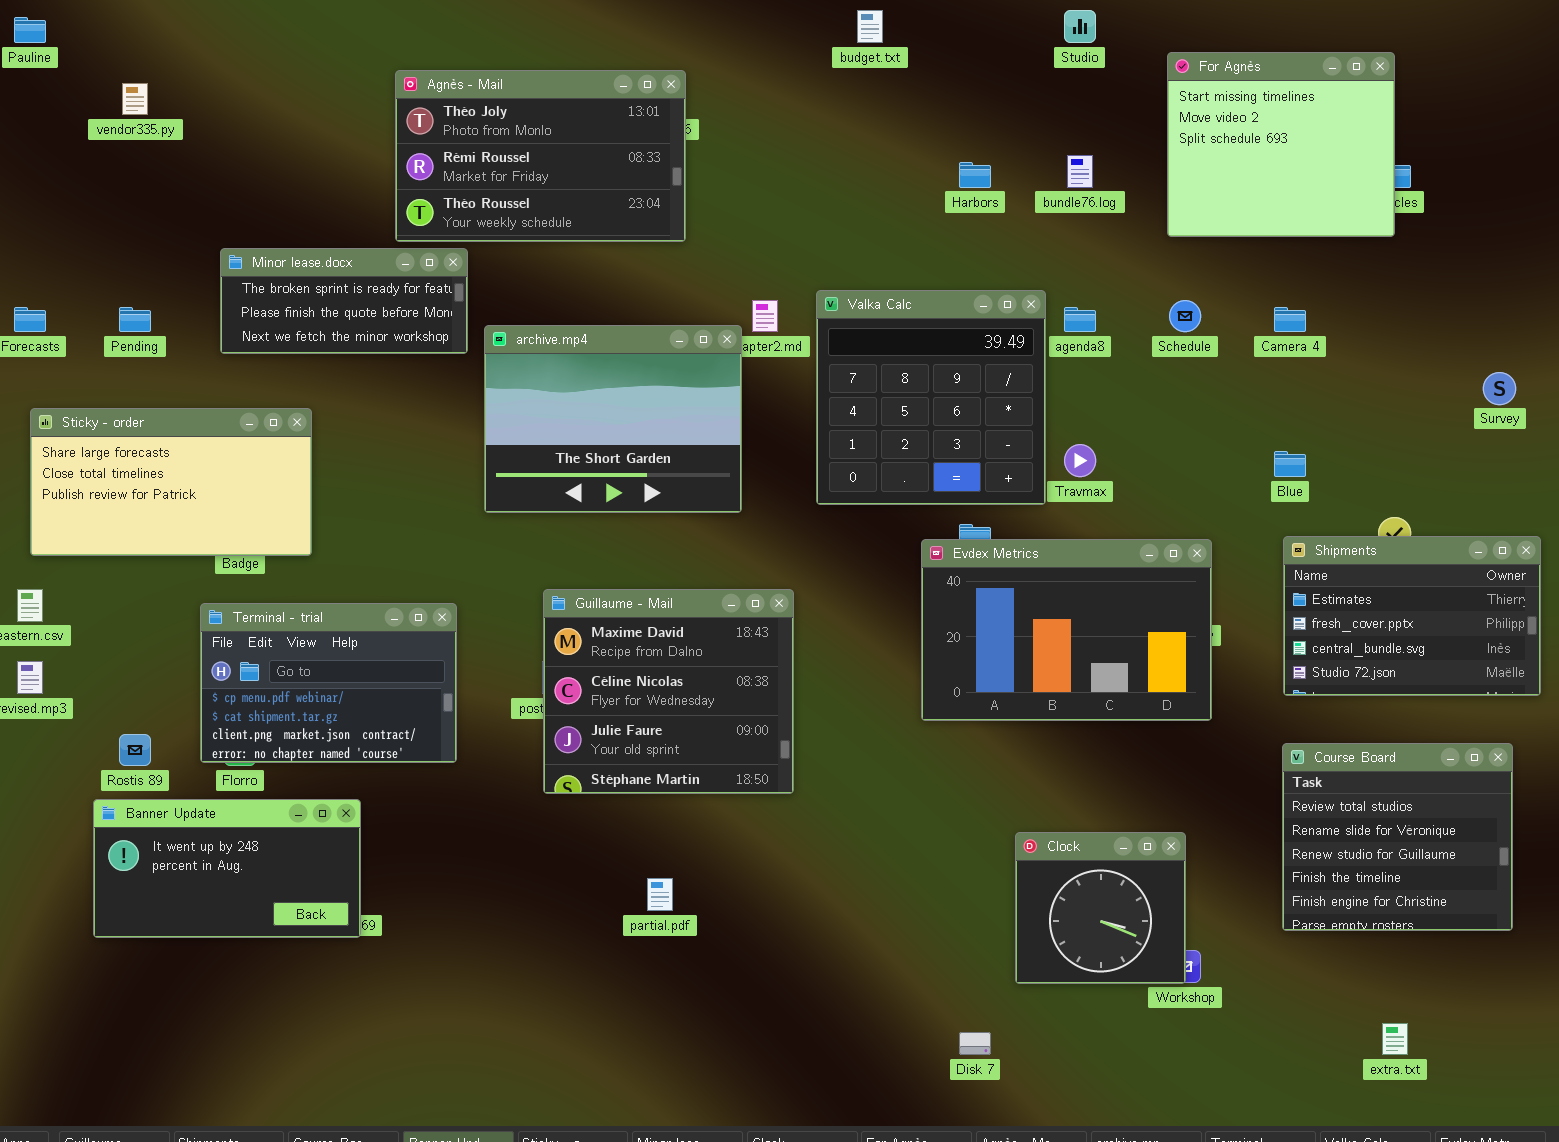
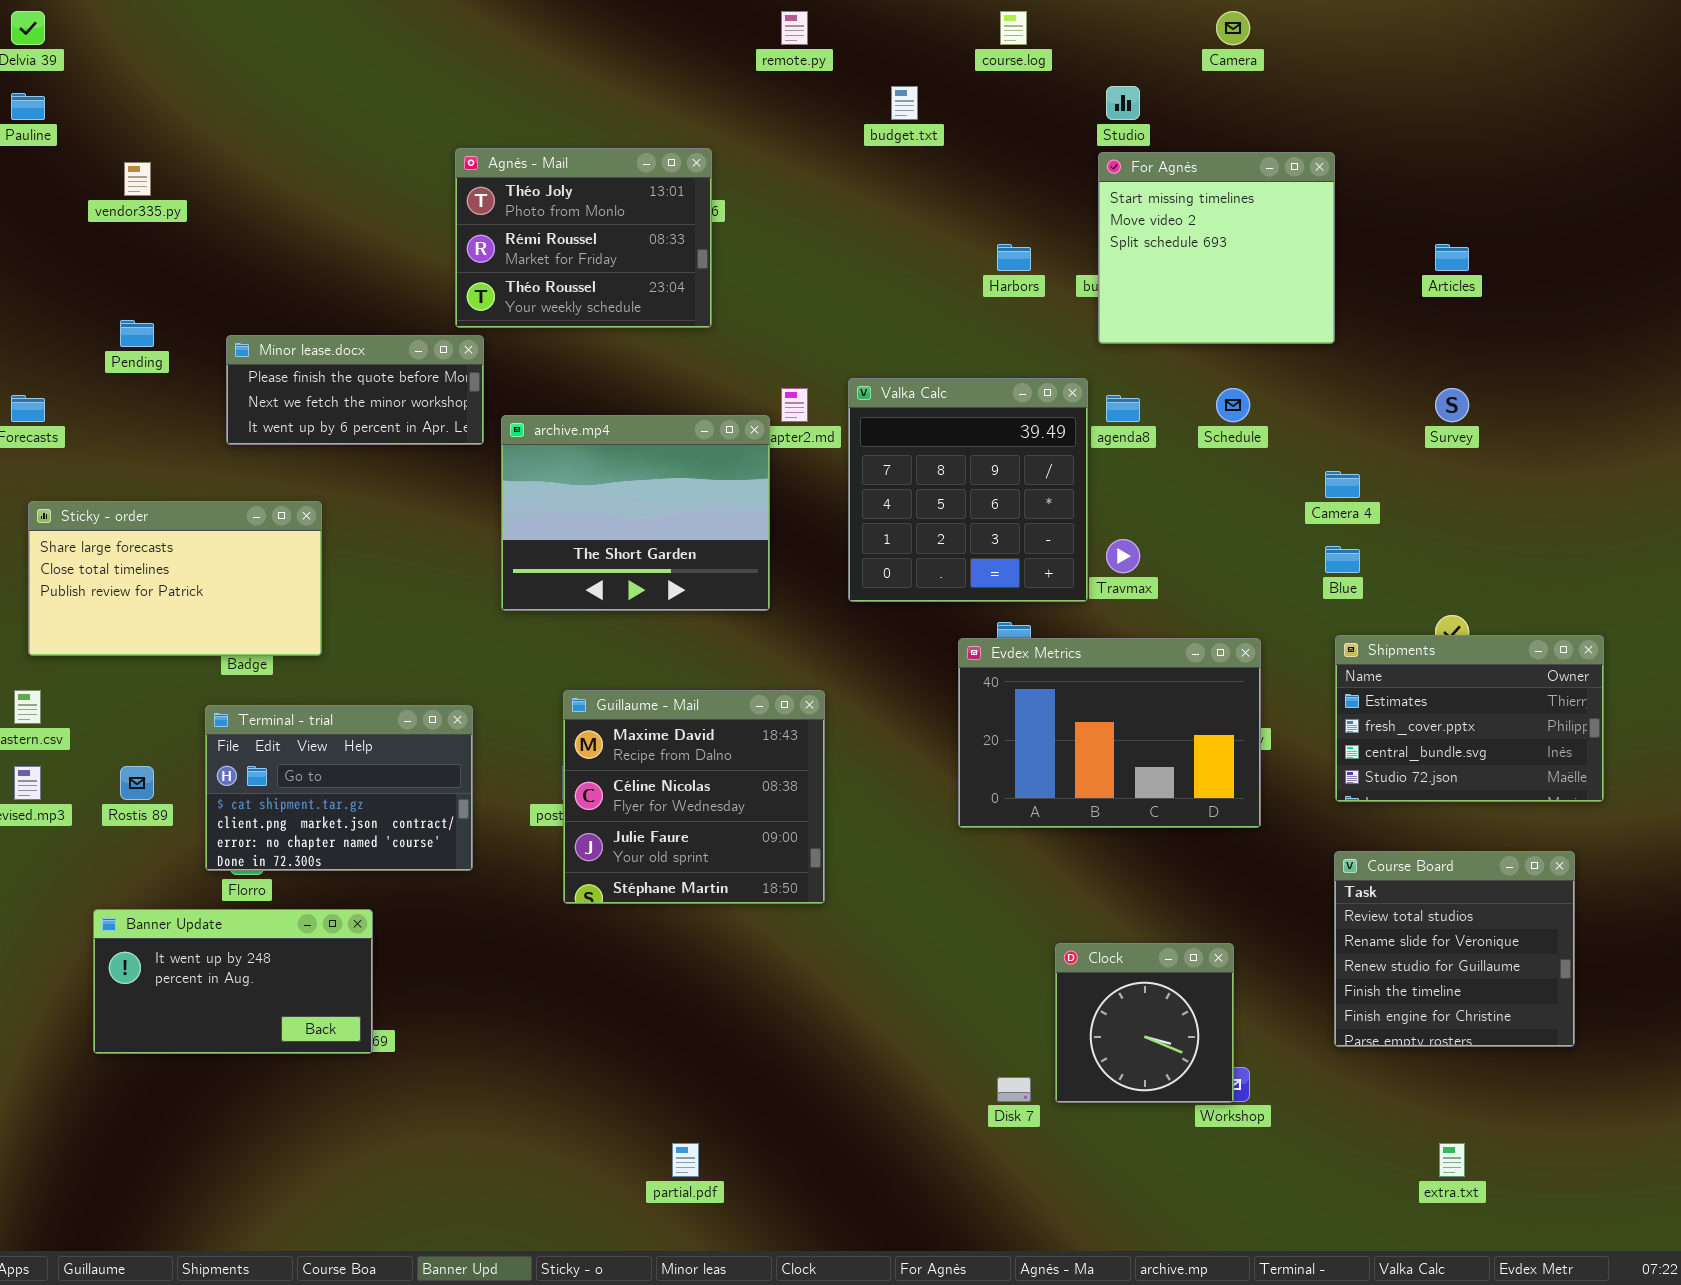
For Agnès: [1167,52,1395,237] -> [1098,152,1335,344], moved
Agnès - Mail: [395,70,686,242] -> [455,148,712,328], resized
Minor lease.docx: [220,248,468,354] -> [226,335,484,445], scrolled down 1 row
Pending: [119,307,151,332] -> [120,320,154,347], moved
Camera 4: [1274,307,1306,332] -> [1325,471,1360,498], moved
Survey: [1483,372,1516,405] -> [1435,388,1469,422], moved
Terminal - trial: [200,603,457,763] -> [205,705,473,871], scrolled down 1 row
Rostis 89: [119,734,151,766] -> [120,766,154,800], moved
partial.pdf: [647,878,673,911] -> [672,1143,699,1177], moved
Disk 7: [959,1032,991,1055] -> [997,1077,1031,1102], moved

